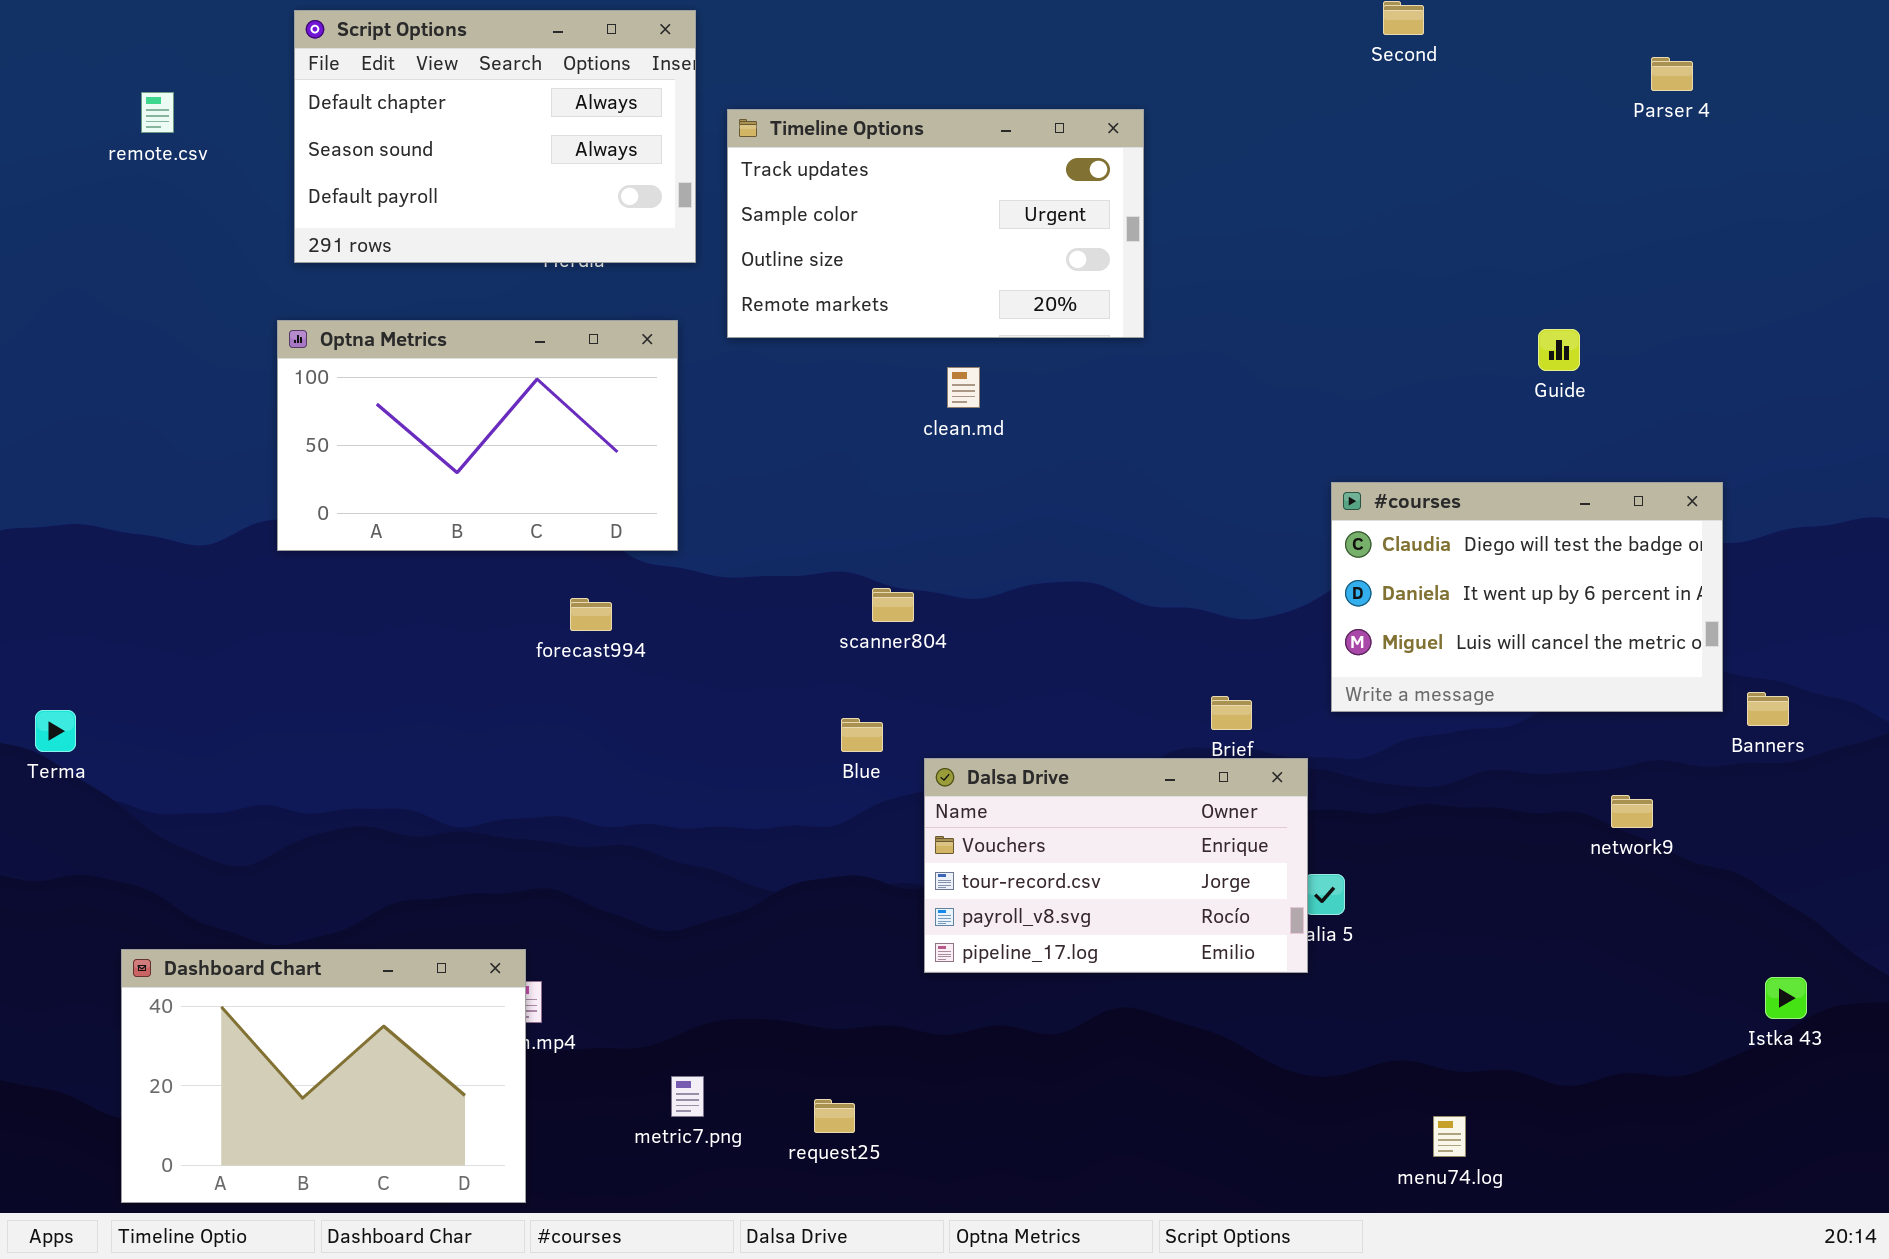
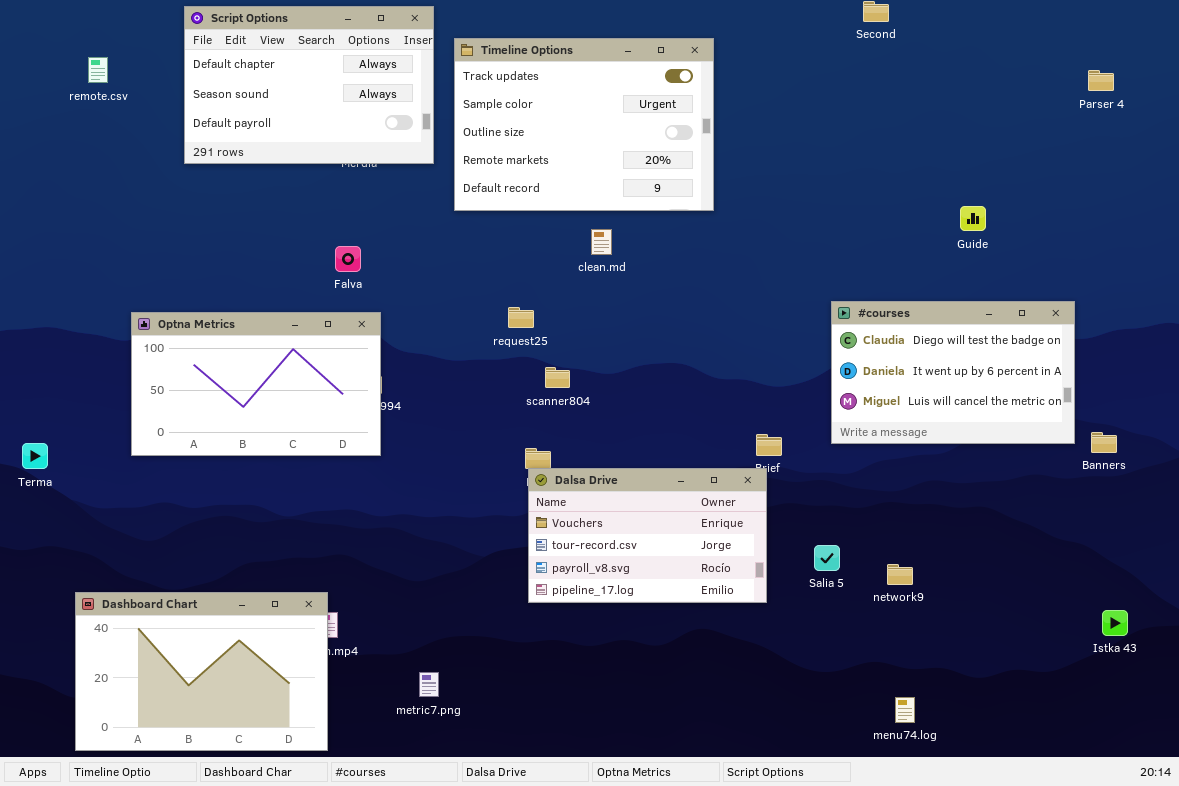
Parser 4: [1651,57,1693,91] -> [1088,70,1114,91], moved
Timeline Options: [727,109,1144,338] -> [454,38,714,211], resized
Optna Metrics: [277,320,678,551] -> [131,312,381,456], moved
Dalsa Drive: [924,758,1308,973] -> [528,468,767,603], moved
network9: [1611,795,1653,828] -> [887,564,913,585], moved
request25: [814,1099,855,1133] -> [508,307,534,328], moved

